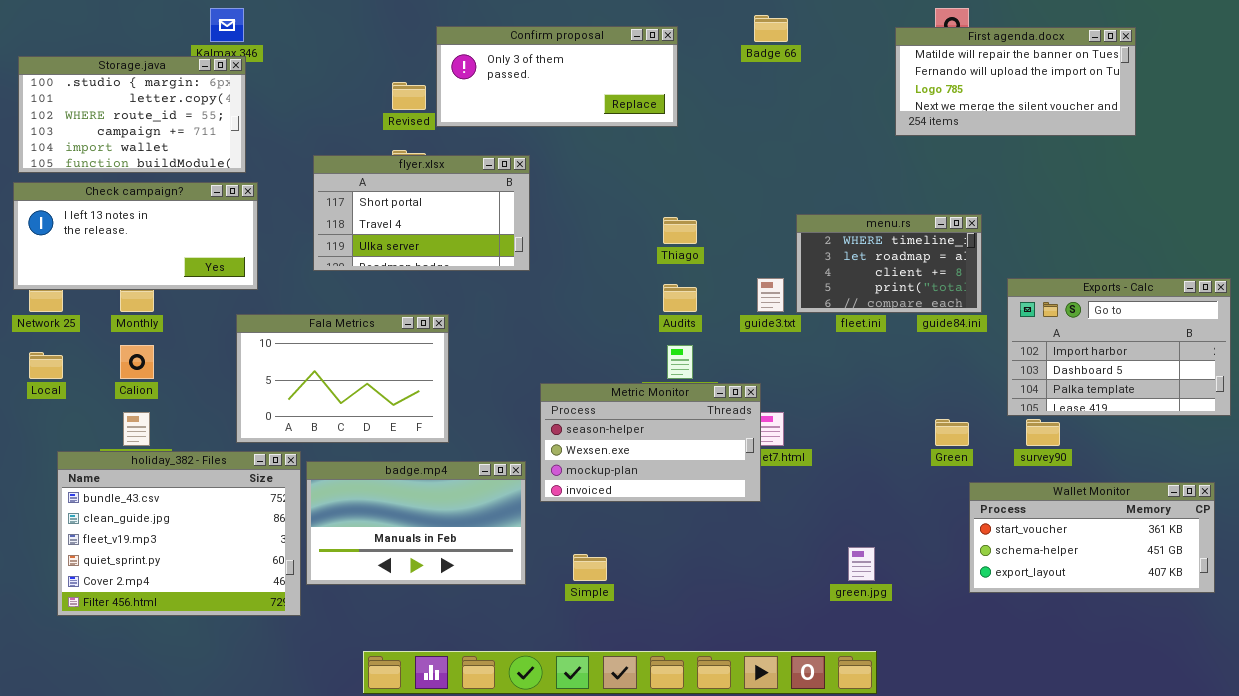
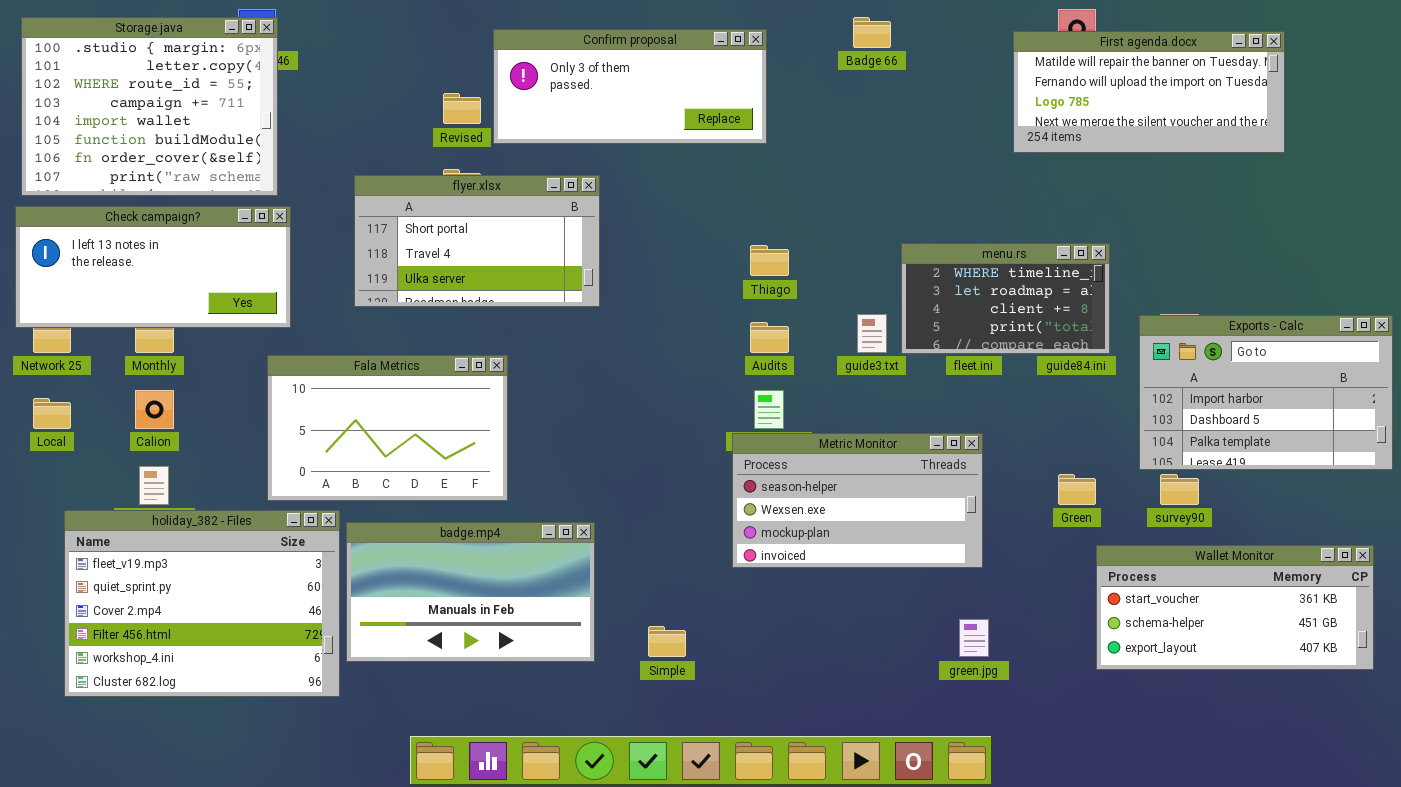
Storage.java: [18,56,246,173] -> [21,17,278,196], resized
Metric Monitor: [540,383,761,502] -> [732,433,983,568], moved
holiday_382 - Files: [57,451,301,616] -> [64,510,340,697], scrolled down 2 rows

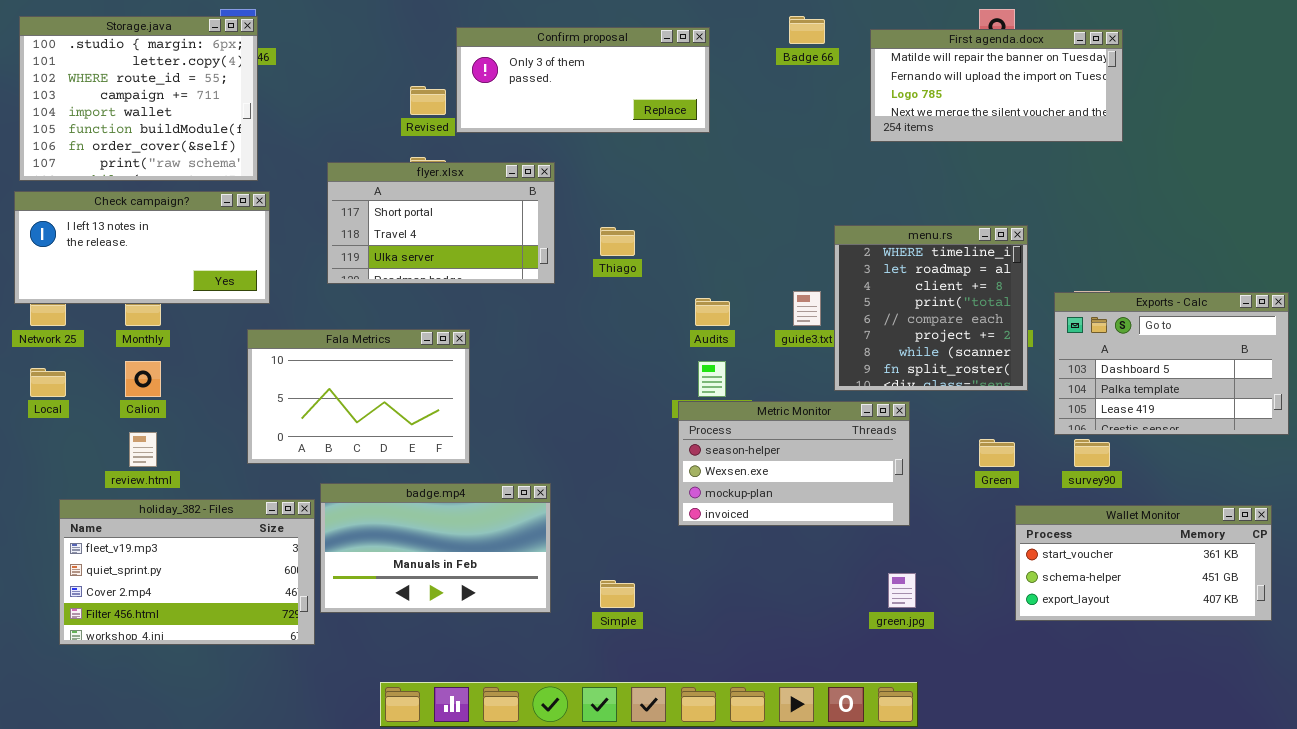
First agenda.docx: [1013,31,1285,153] -> [870,29,1123,142], moved
menu.rs: [901,243,1110,354] -> [834,225,1028,391], resized
Thiago: [750,245,789,276] -> [600,227,635,256], moved
Exports - Calc: [1139,315,1393,470] -> [1054,292,1289,435], scrolled down 1 row
holiday_382 - Files: [64,510,340,697] -> [59,499,315,645], resized

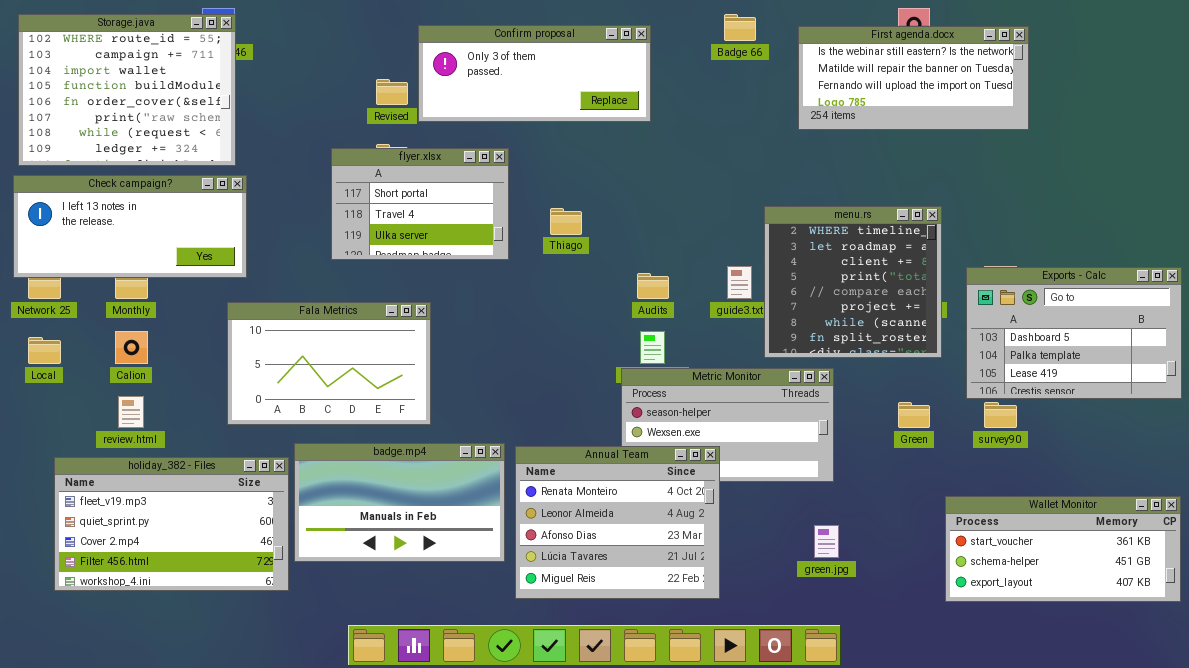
Storage.java: [19,16,258,181] -> [18,14,236,166], scrolled down 2 rows
First agenda.docx: [870,29,1123,142] -> [798,26,1029,130], scrolled up 1 row
flyer.xlsx: [327,162,555,284] -> [331,148,509,260], resized
Annual Team: none -> [515,446,720,599], opened
Wallet Monitor: [1015,505,1272,621] -> [945,496,1181,602], moved

